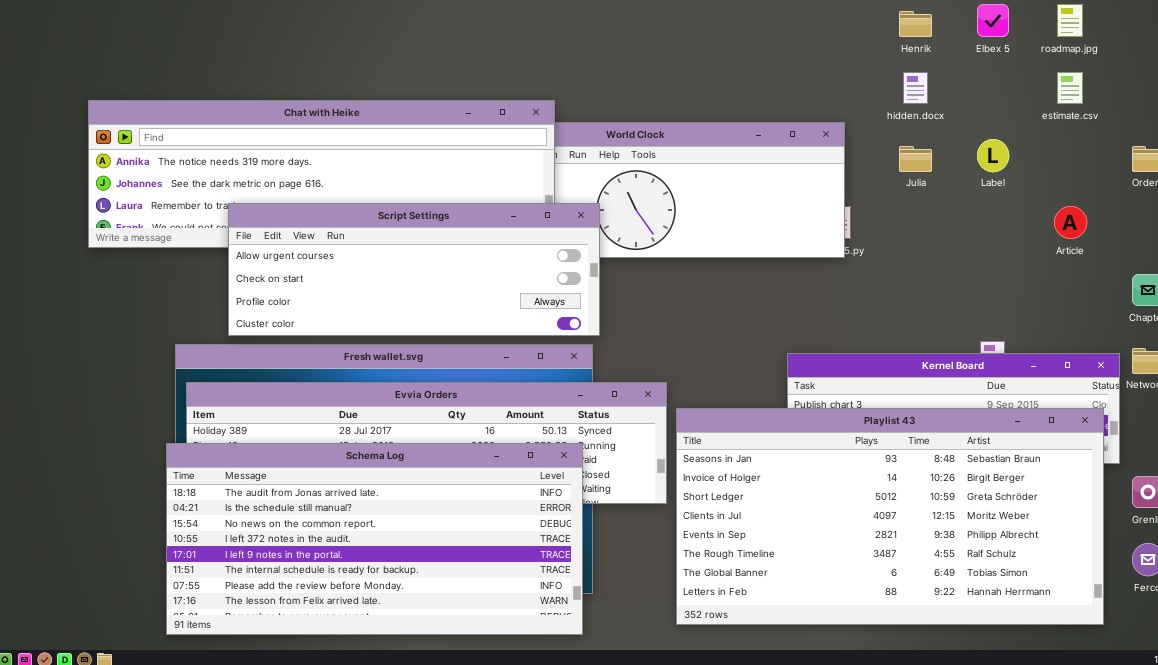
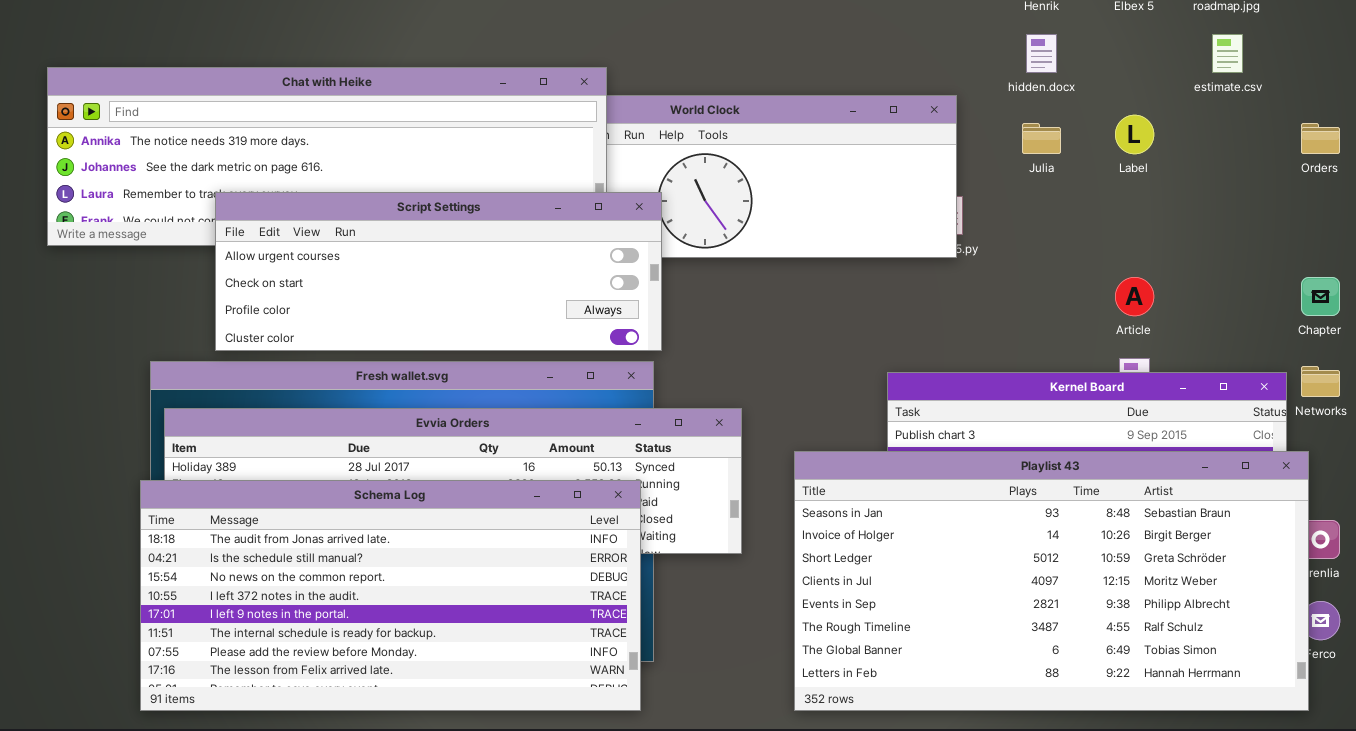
Article: [1054,206,1087,239] -> [1115,277,1154,316], moved
Playlist 43: [676,408,1104,625] -> [794,451,1309,711], moved

